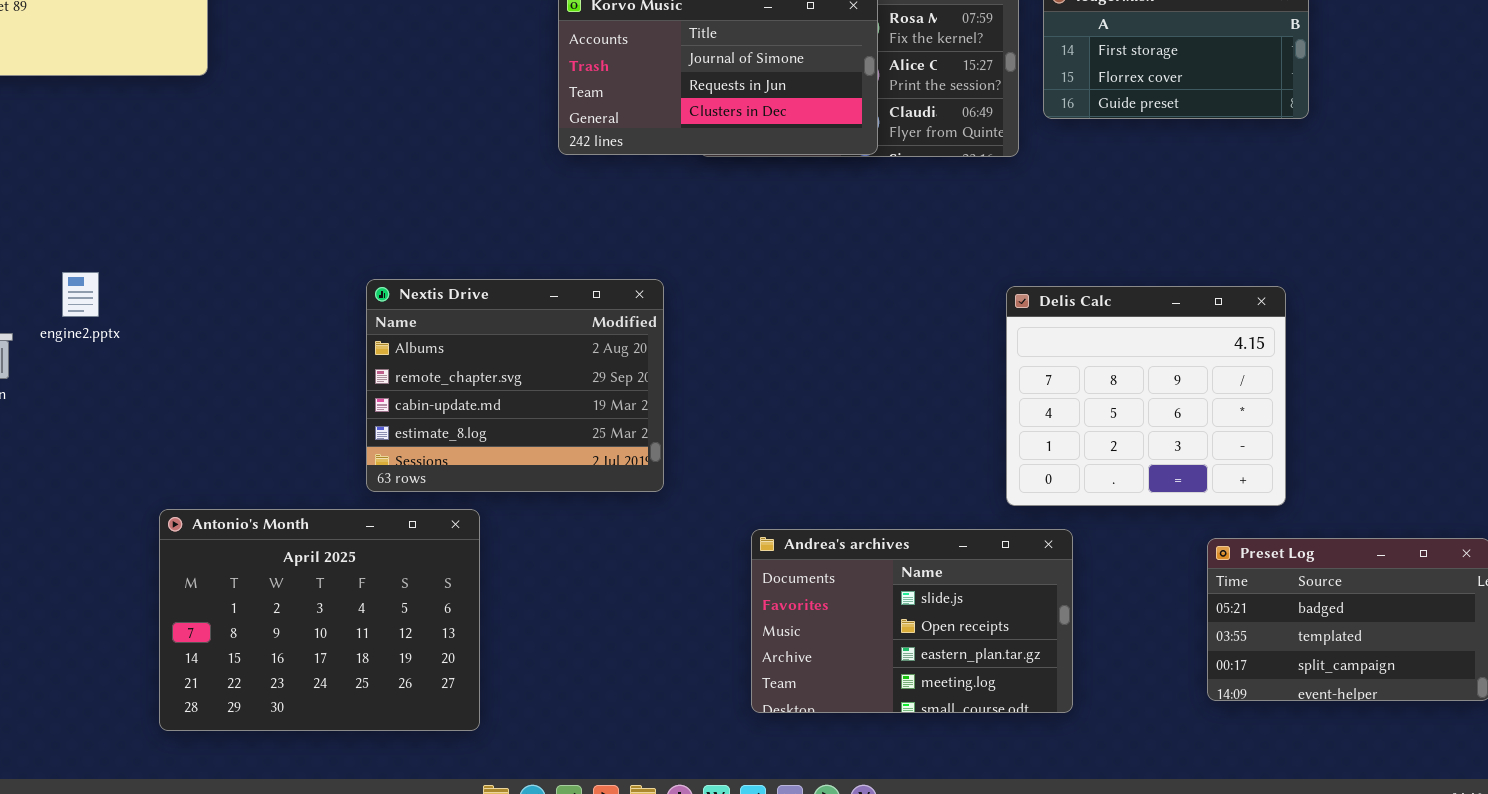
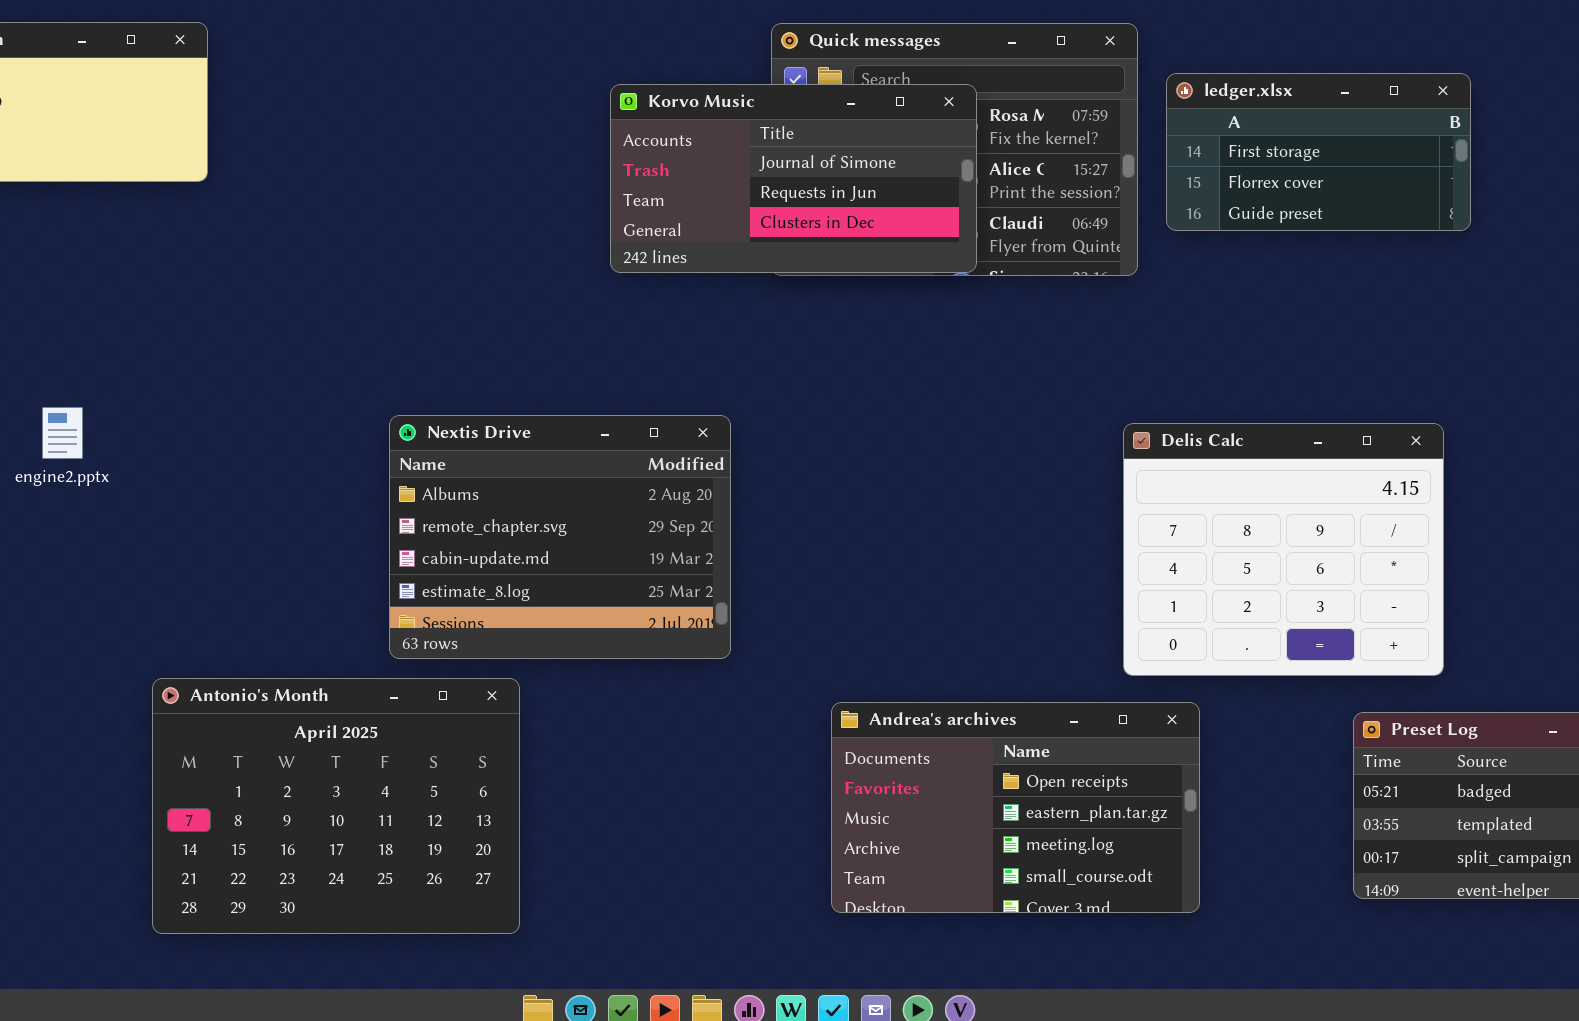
Andrea's archives: [751,529,1073,713] -> [831,702,1200,913], scrolled down 1 row

